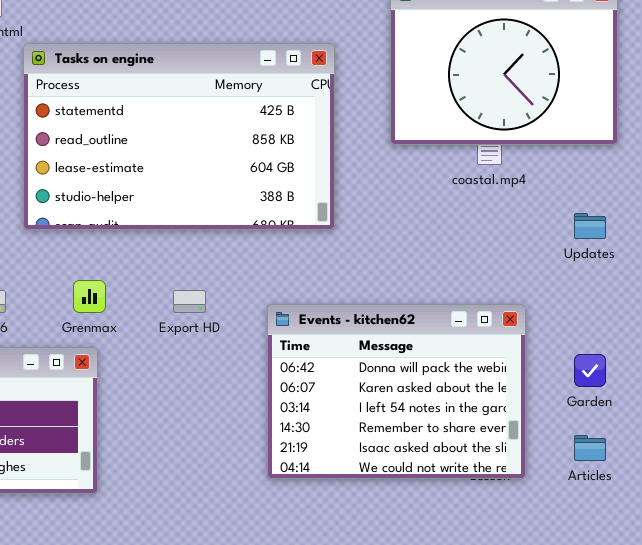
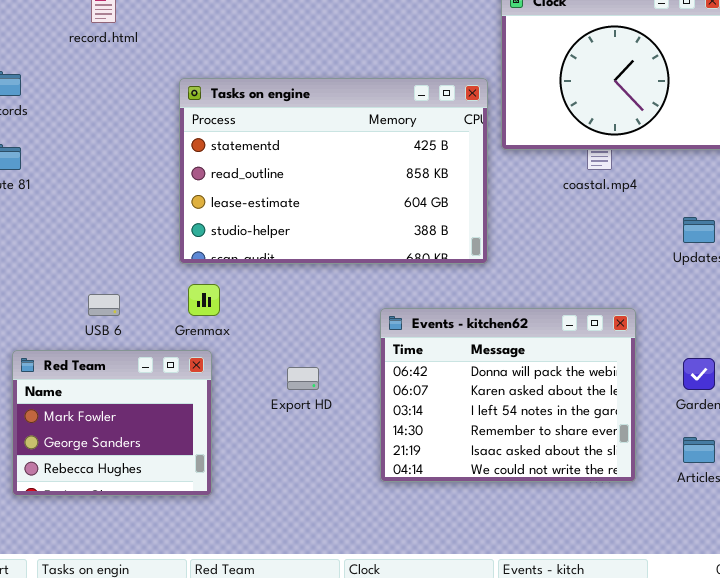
Tasks on engine: [23,43,335,230] -> [179,78,488,264], moved
Export HD: [173,290,206,313] -> [287,367,319,390], moved

